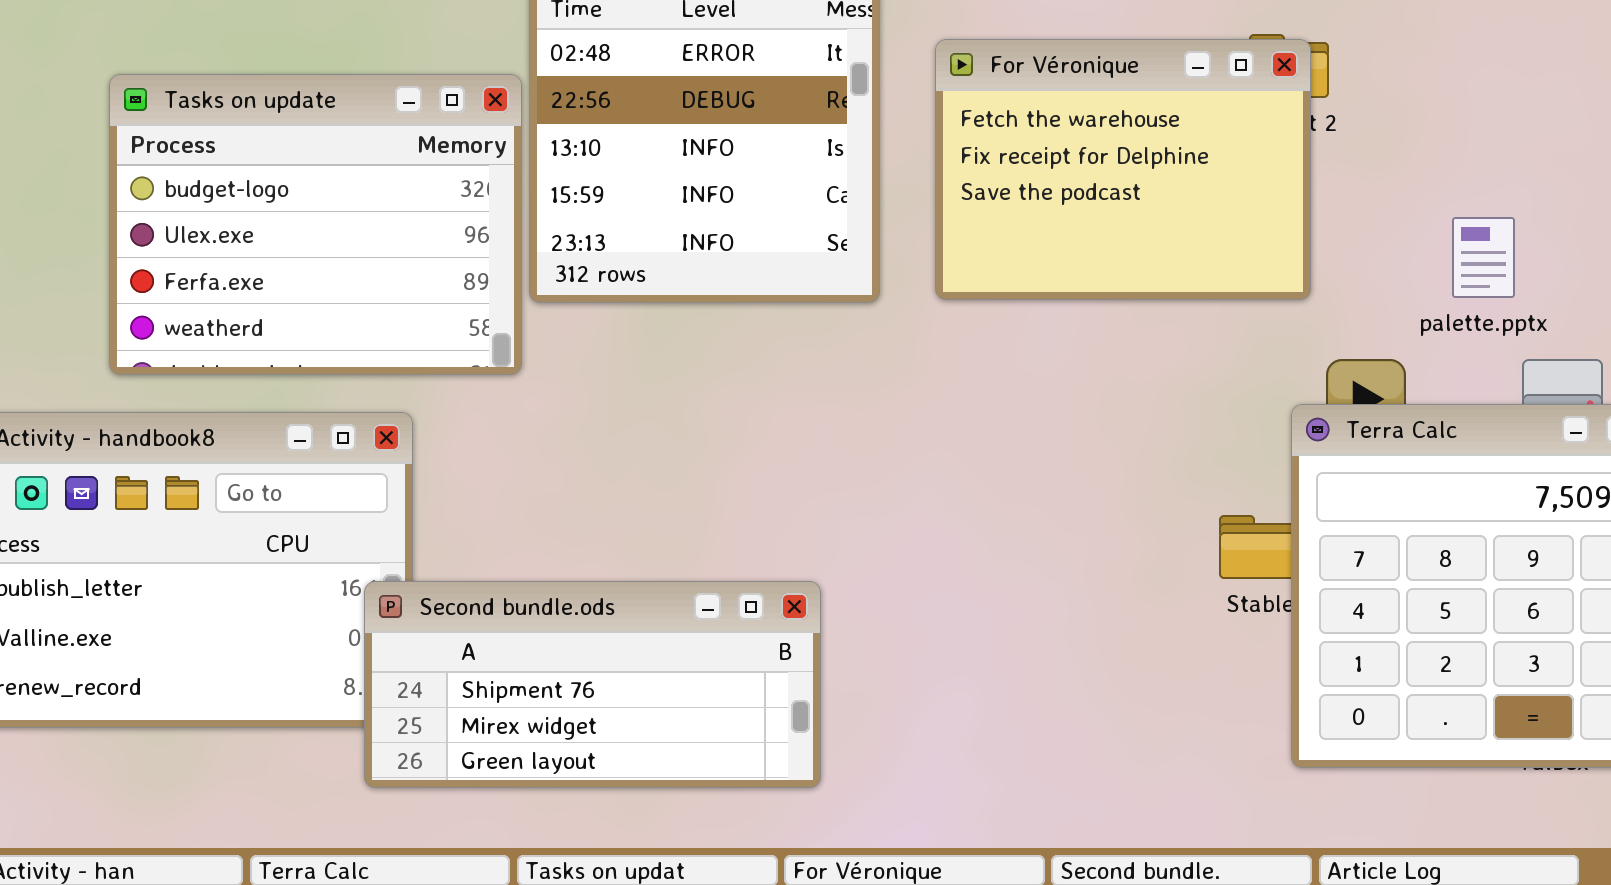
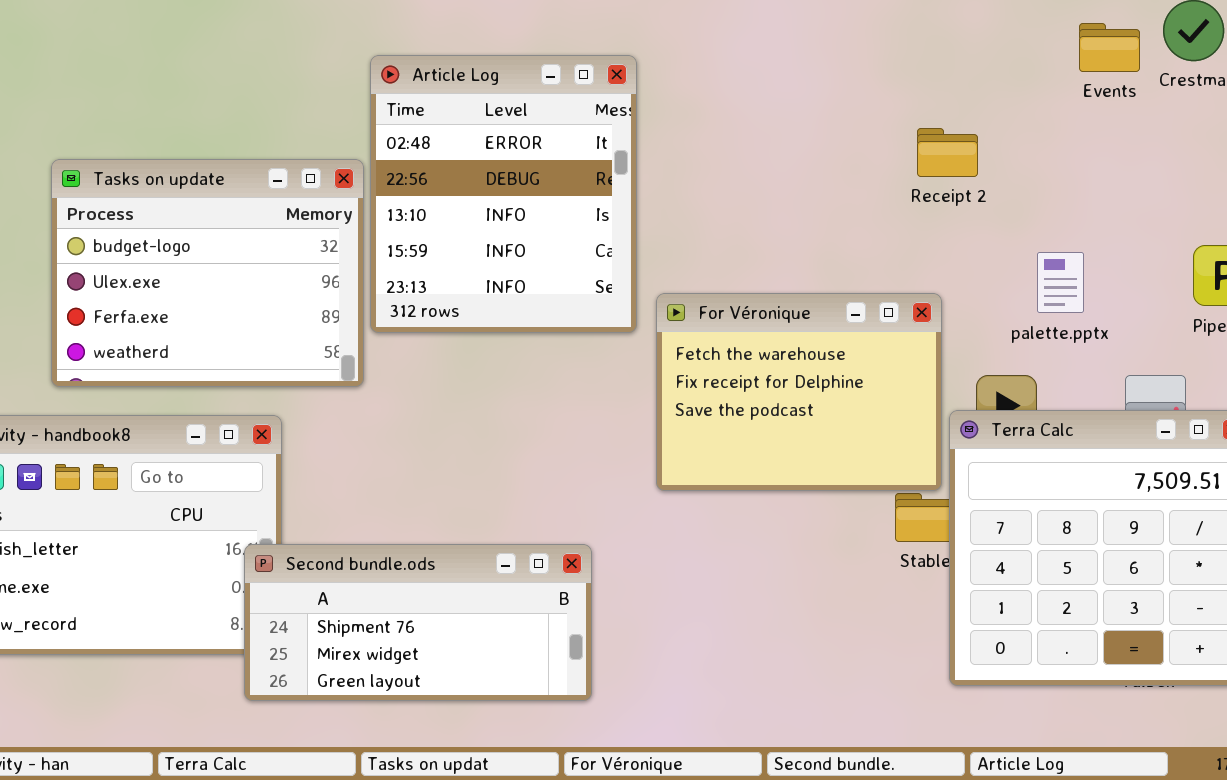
For Véronique: [935,39,1311,300] -> [656,293,942,491], moved
palette.pptx: [1452,217,1515,298] -> [1037,252,1084,313], moved

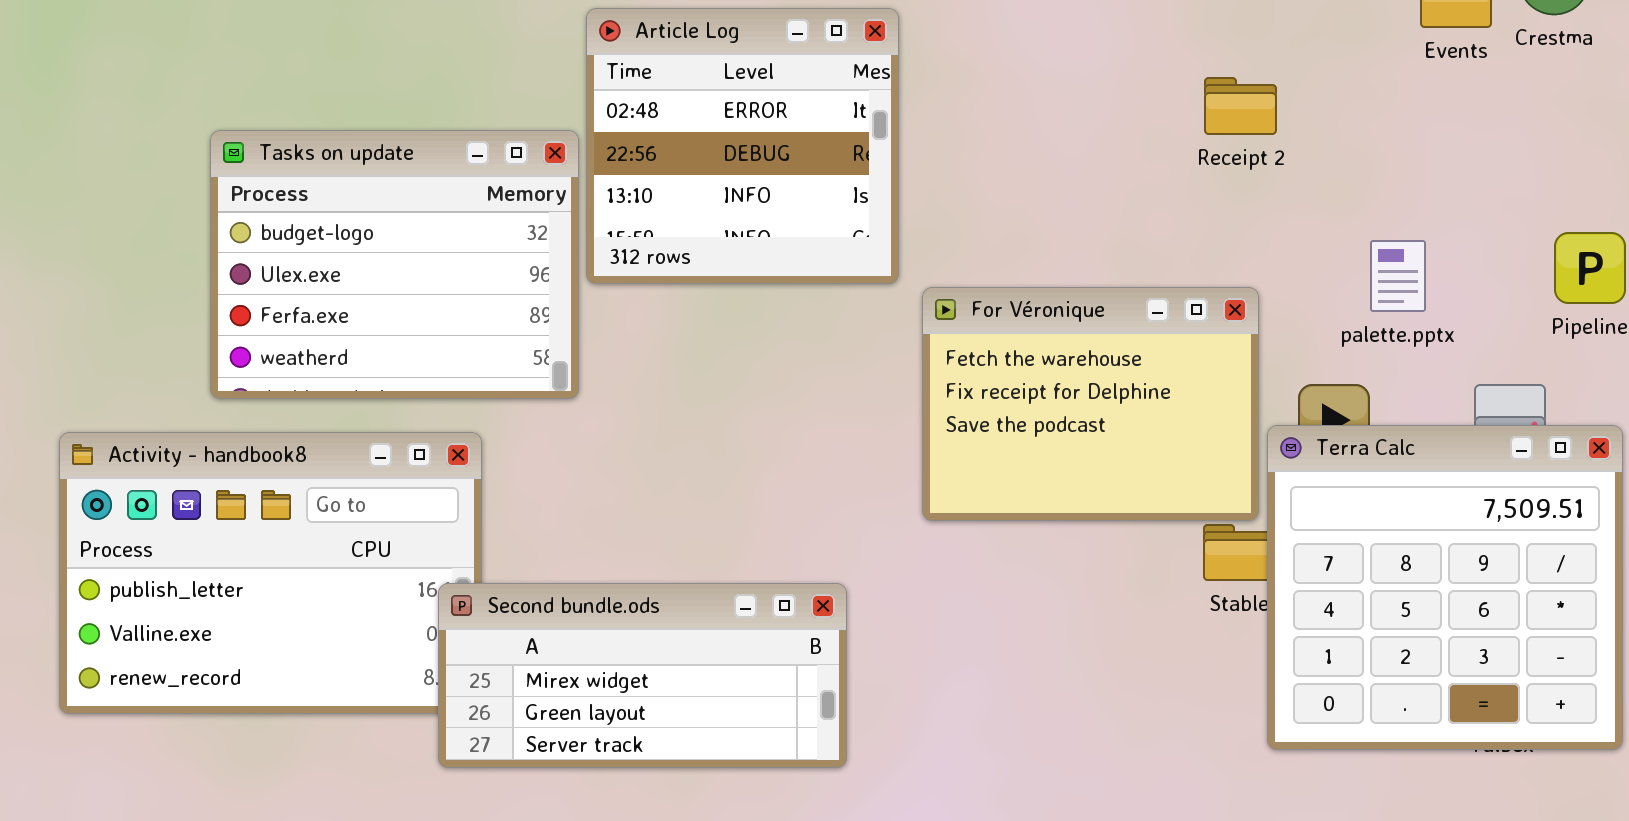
Article Log: [370,55,637,333] -> [586,8,899,284], resized
Receipt 2: [917,128,978,177] -> [1204,77,1277,135], moved
Second bundle.ods: [244,544,592,701] -> [438,583,847,768], scrolled down 1 row

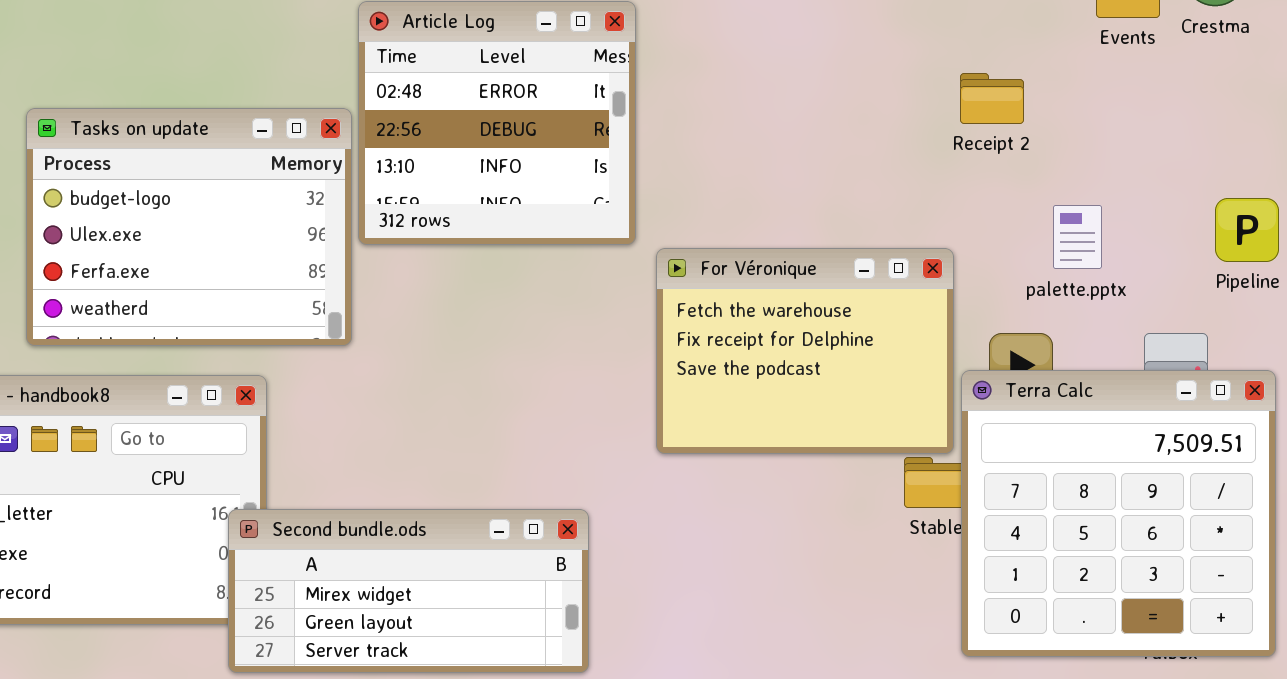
Receipt 2: [1204,77,1277,135] -> [960,73,1024,124], moved

